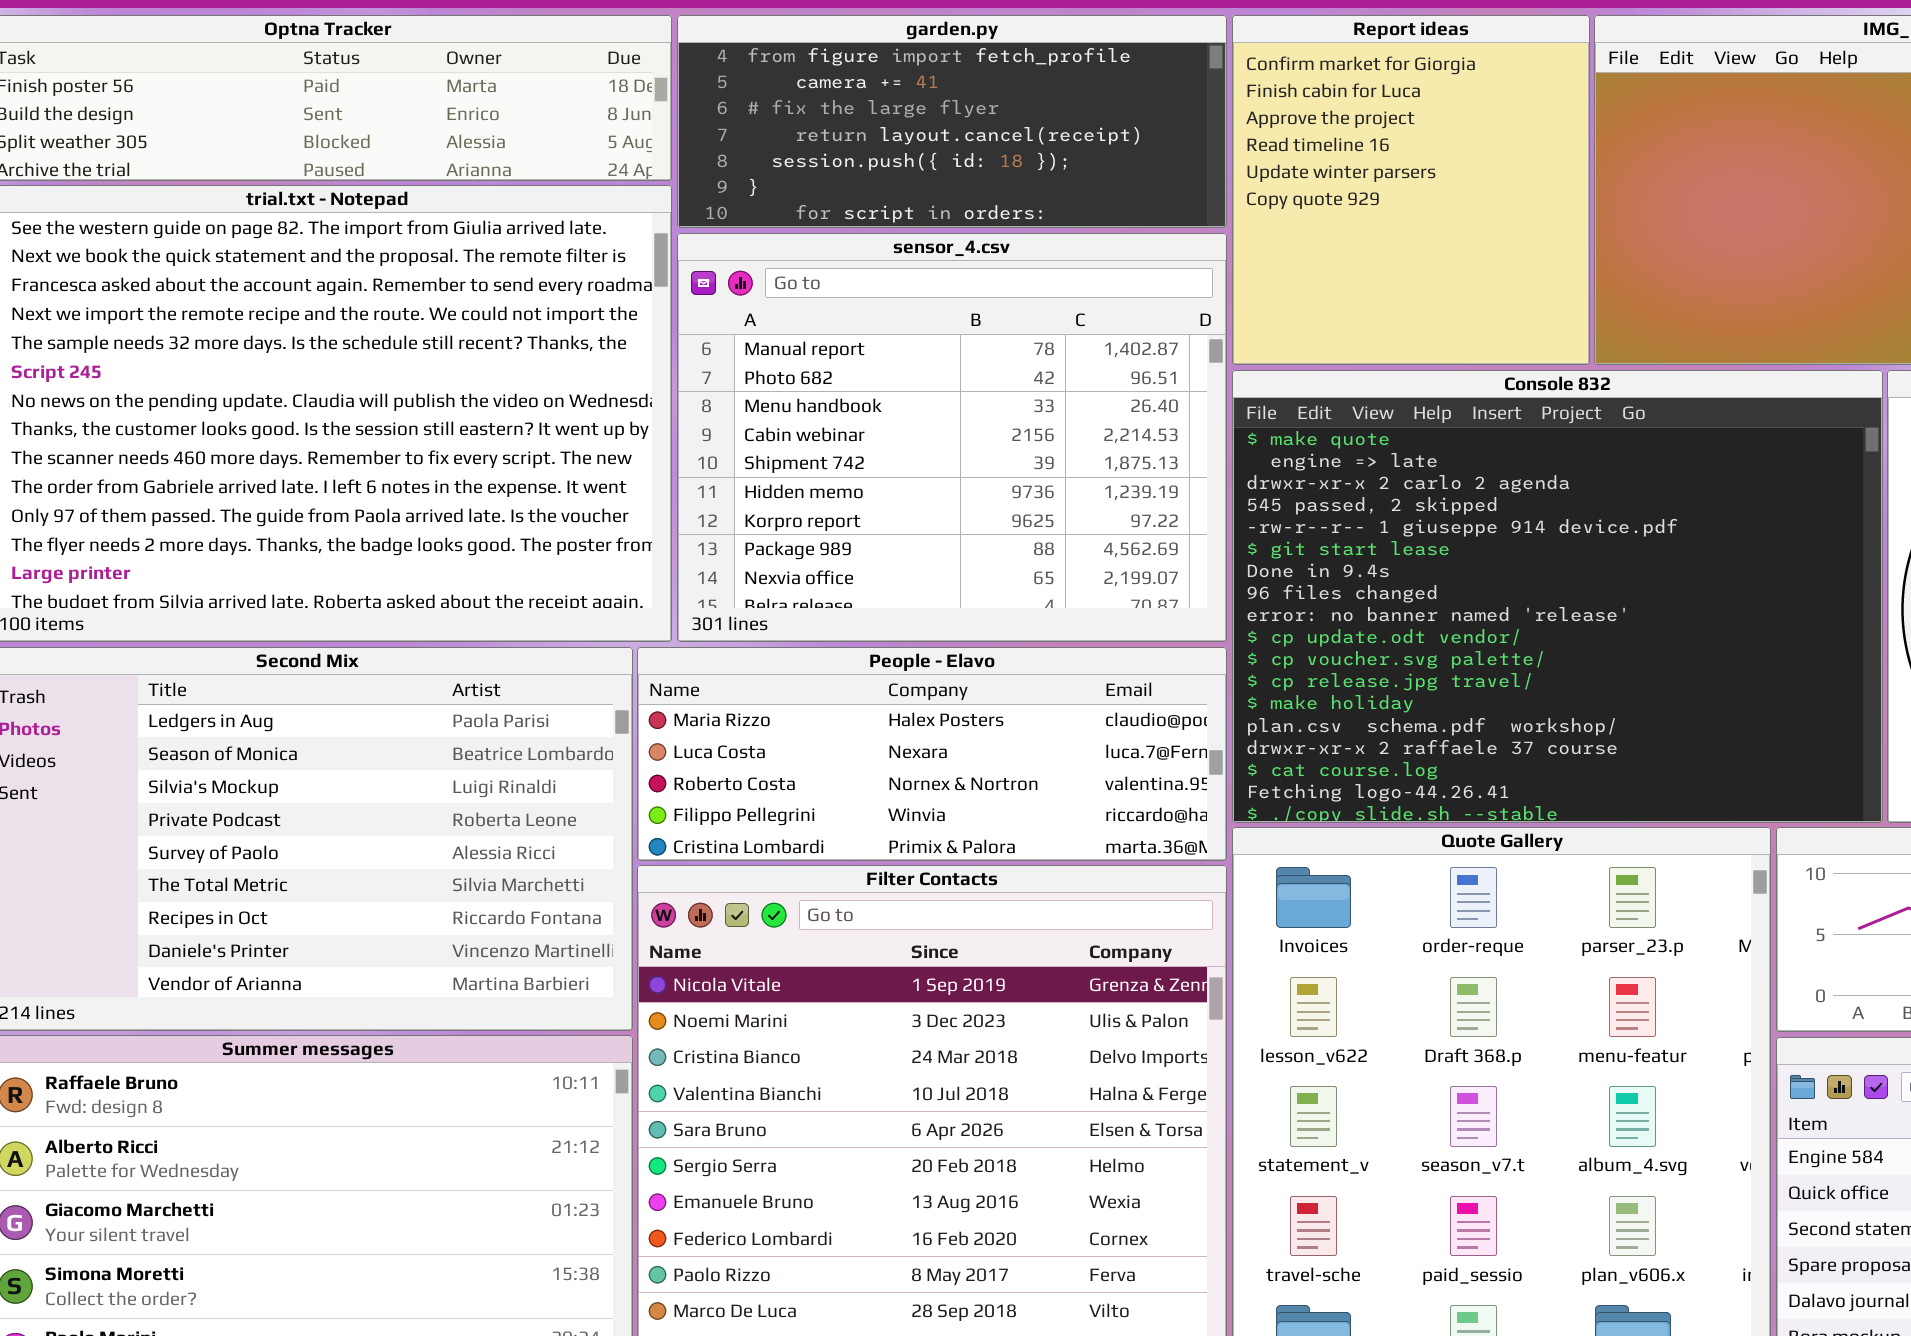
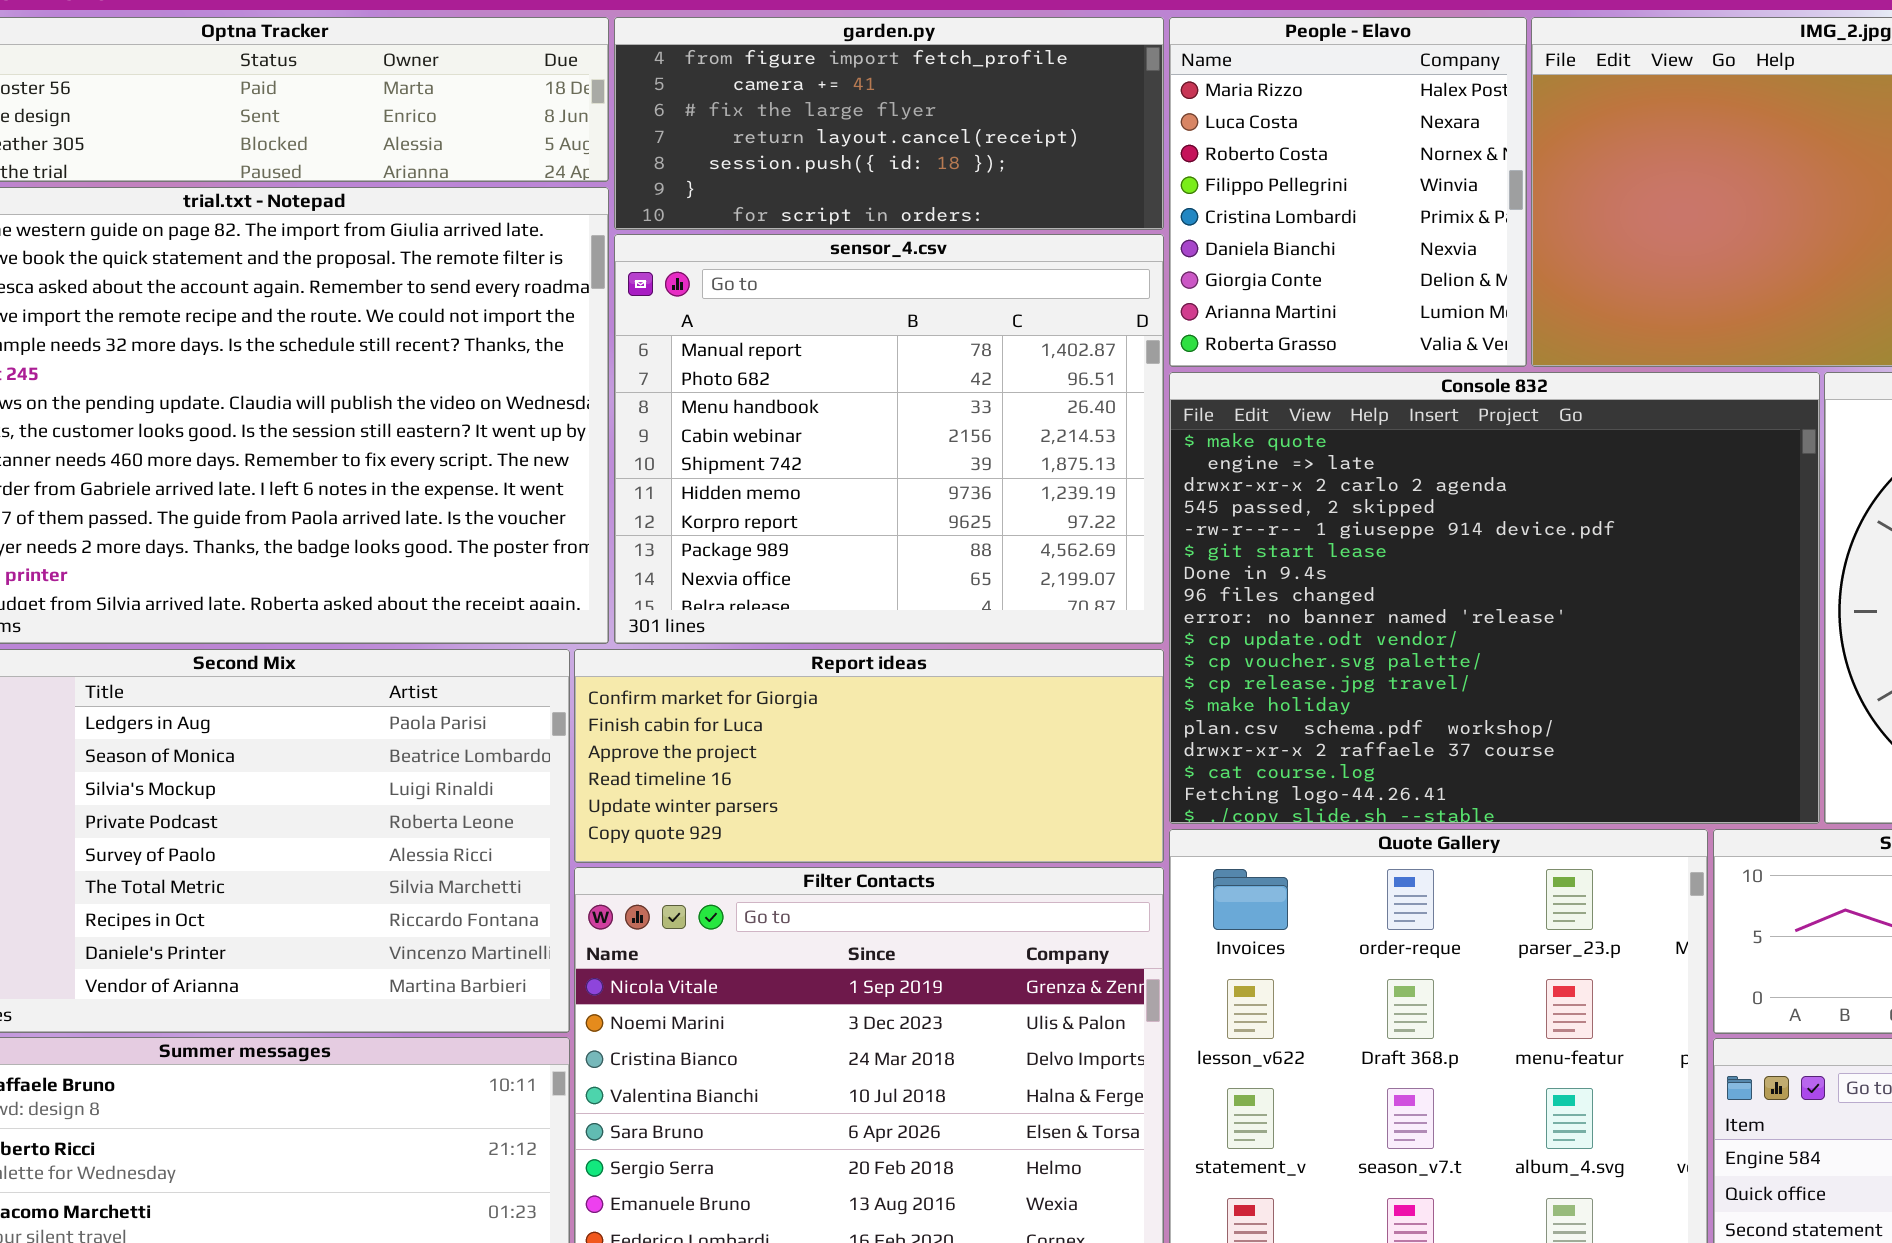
Report ideas: [1232,15,1590,365] -> [574,649,1164,863], moved, resized
People - Elavo: [637,647,1227,861] -> [1169,17,1527,367], moved, resized

